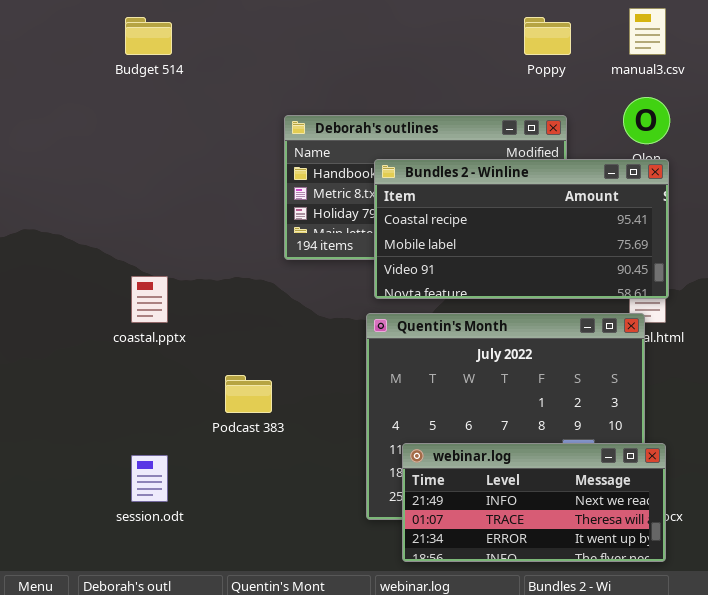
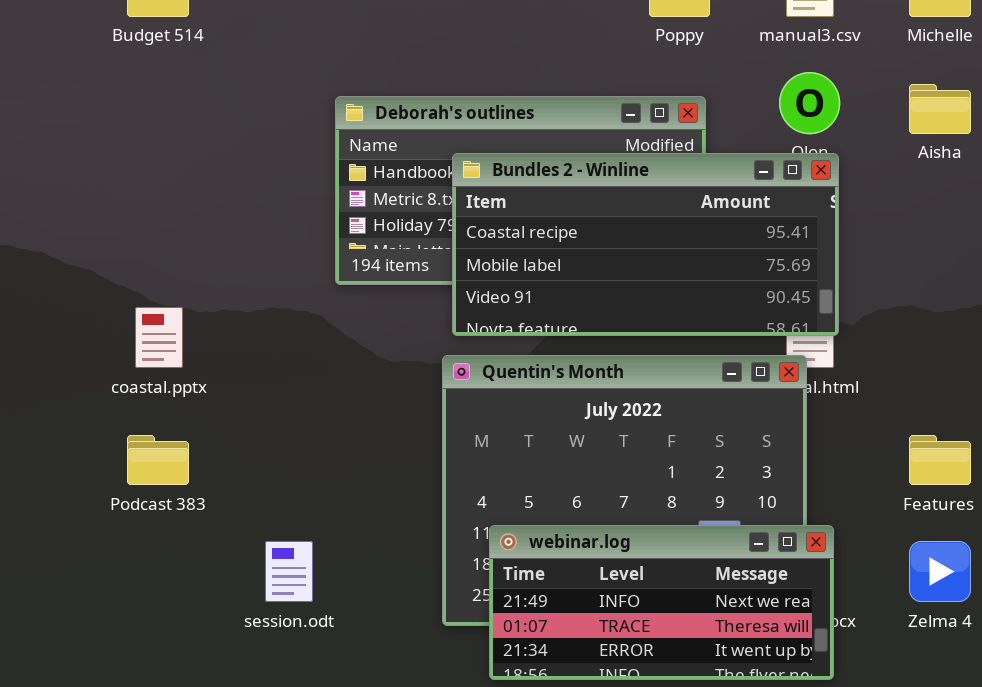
Podcast 383: [225,375,272,413] -> [127,435,189,485], moved
session.odt: [131,455,168,502] -> [265,541,313,602], moved

